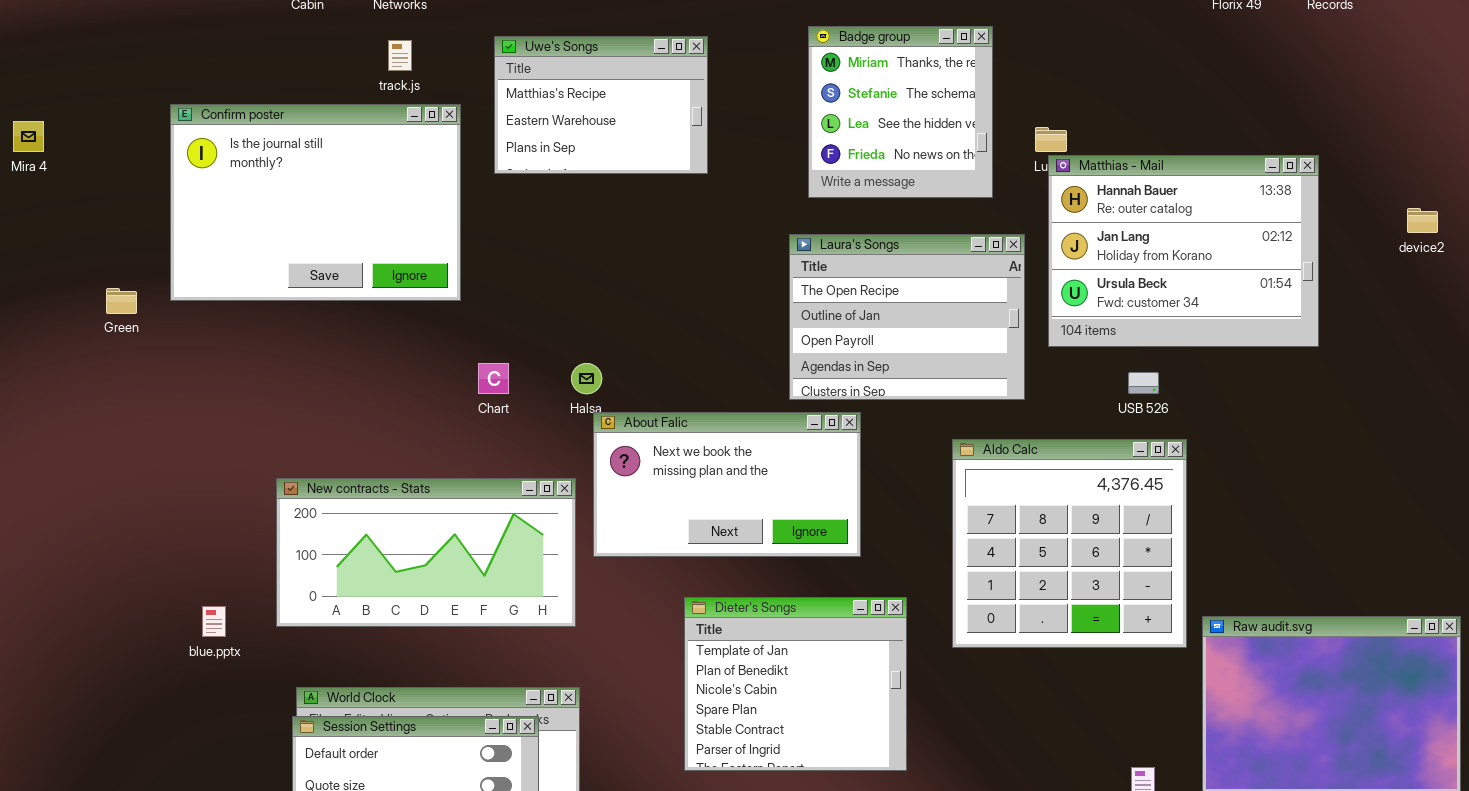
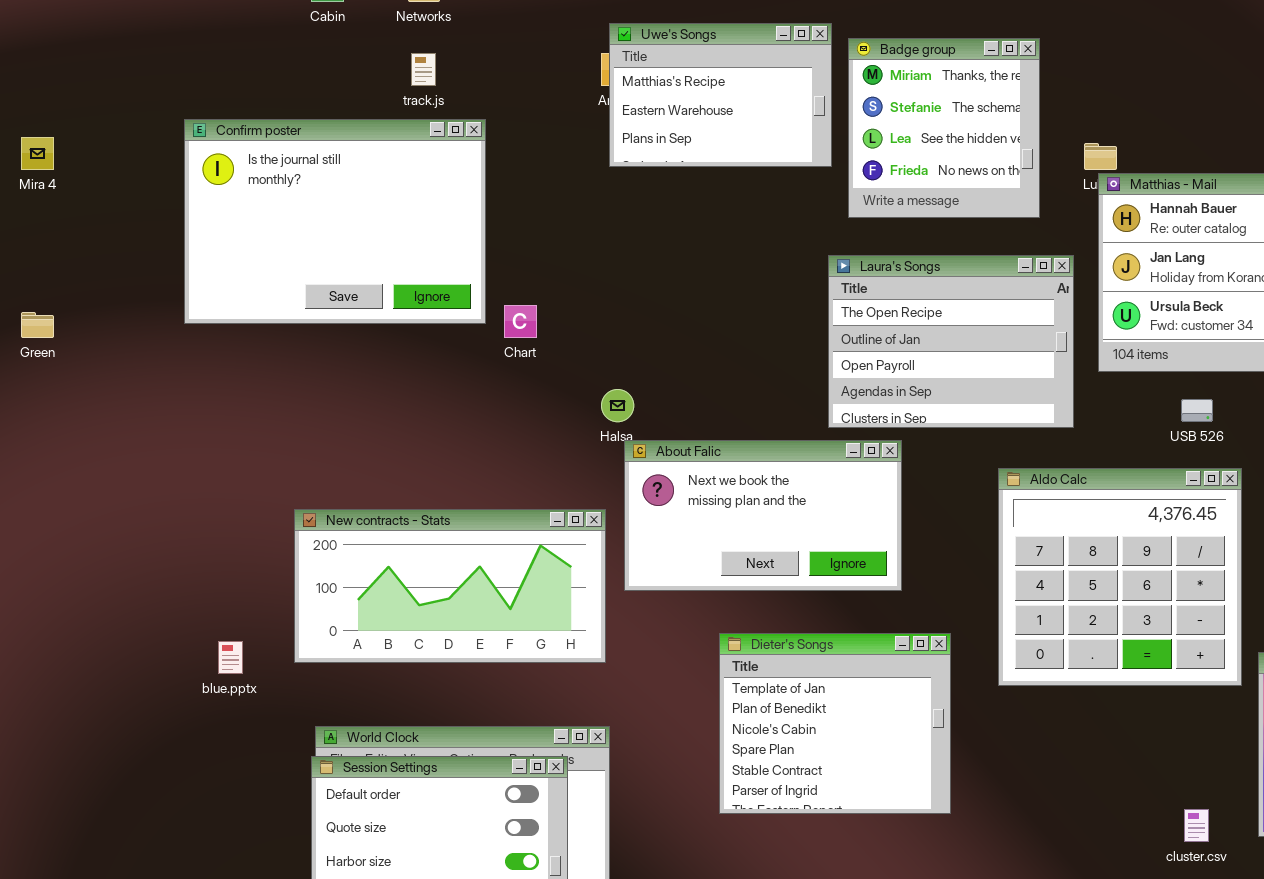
Uwe's Songs: [494,36,708,174] -> [609,23,832,167], moved
Green: [106,288,137,314] -> [21,312,54,338], moved
Chart: [478,363,509,394] -> [504,305,537,338], moved

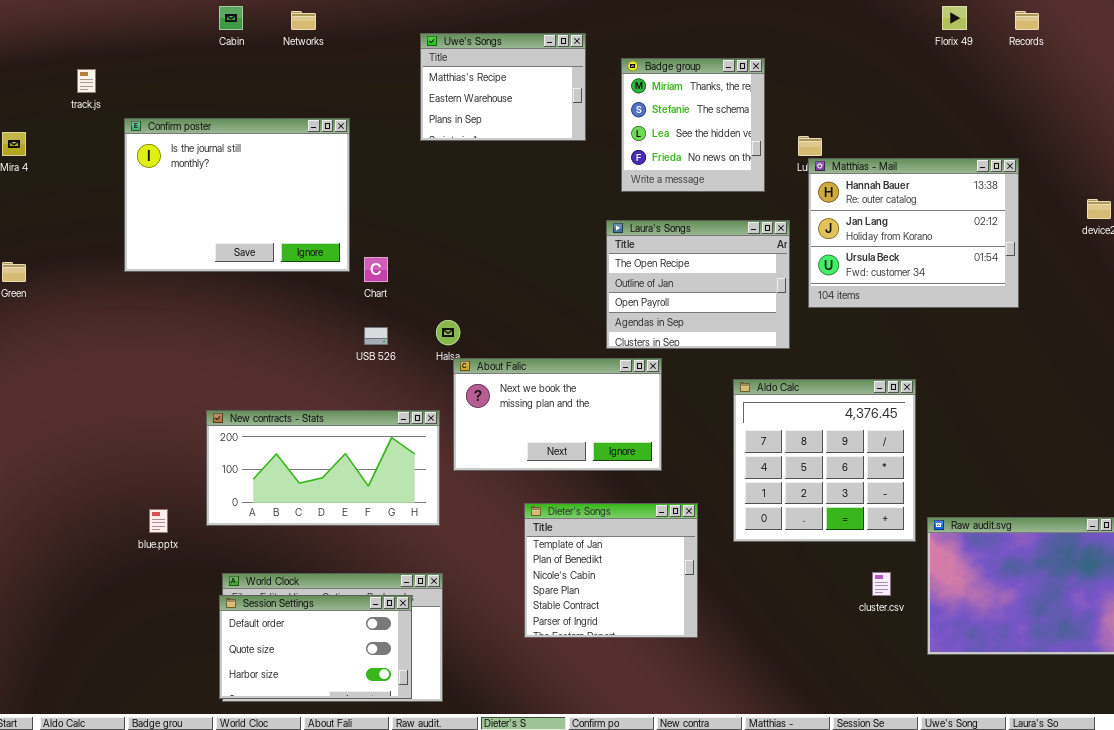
Uwe's Songs: [609,23,832,167] -> [420,33,586,141], moved
track.js: [411,53,436,86] -> [77,69,96,93], moved
USB 526: [1181,399,1213,422] -> [364,327,388,345], moved
cluster.csv: [1184,809,1209,842] -> [872,572,891,596], moved

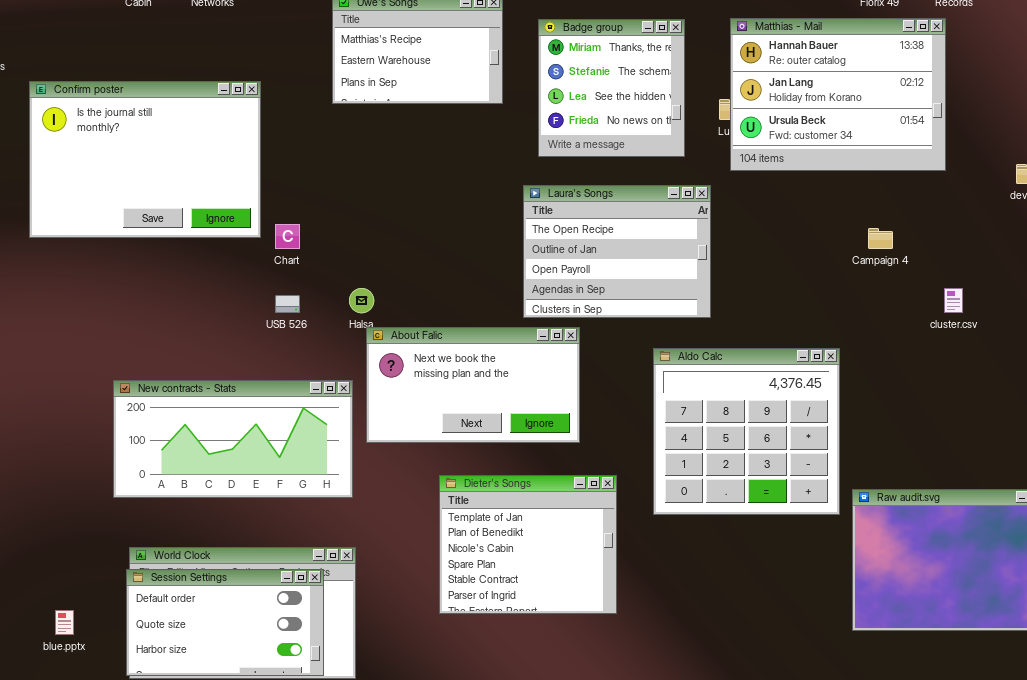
Matthias - Mail: [808,158,1019,308] -> [730,18,946,171], moved
blue.pptx: [149,509,168,533] -> [55,610,74,635], moved
cluster.csv: [872,572,891,596] -> [944,288,963,313], moved

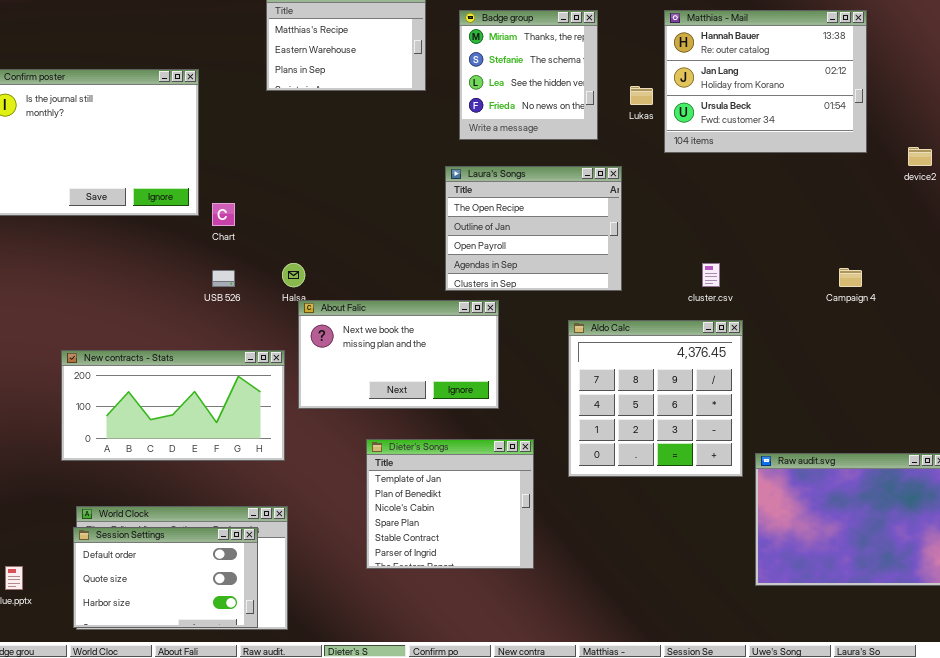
Matthias - Mail: [730,18,946,171] -> [664,10,867,153], moved
Campaign 4: [868,228,893,249] -> [839,268,862,287], moved
cluster.csv: [944,288,963,313] -> [702,263,720,287], moved

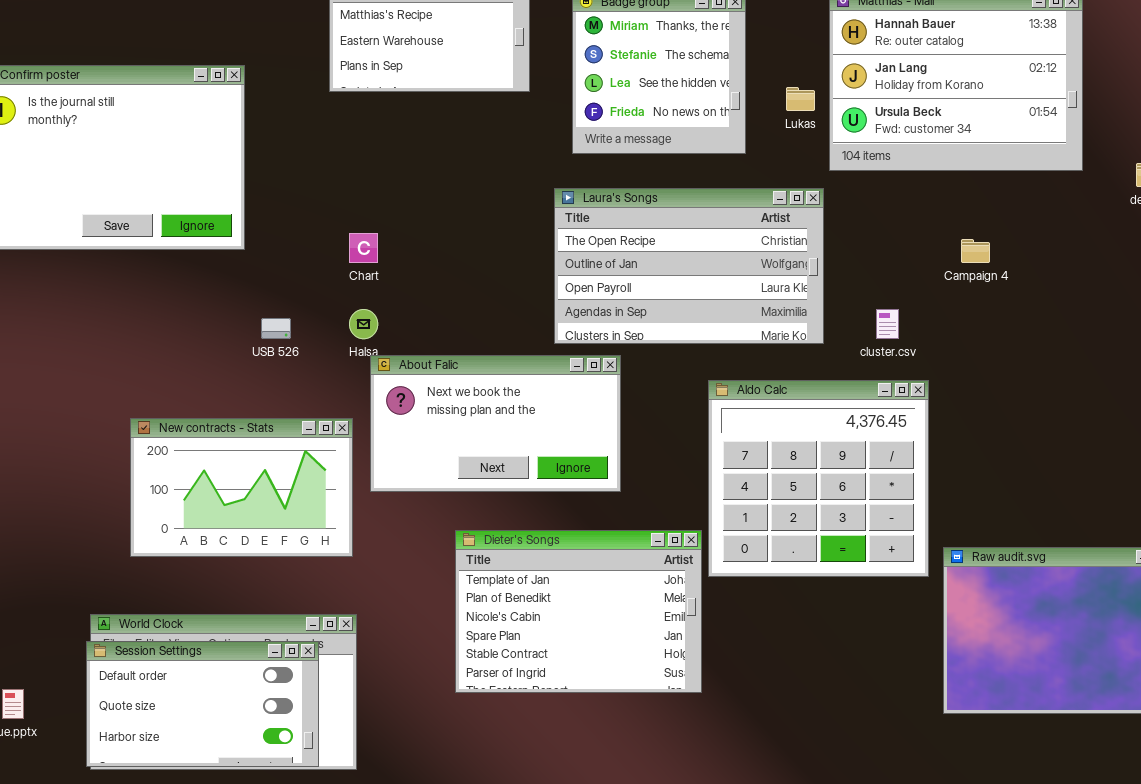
Laura's Songs: [445,166,622,291] -> [554,188,824,344], resized
Chart: [212,203,235,226] -> [349,233,378,263], moved
Campaign 4: [839,268,862,287] -> [961,239,990,263], moved
New contracts - Stats: [61,350,285,461] -> [130,418,353,557], resized
Dieter's Songs: [366,439,534,569] -> [455,530,702,693], resized

